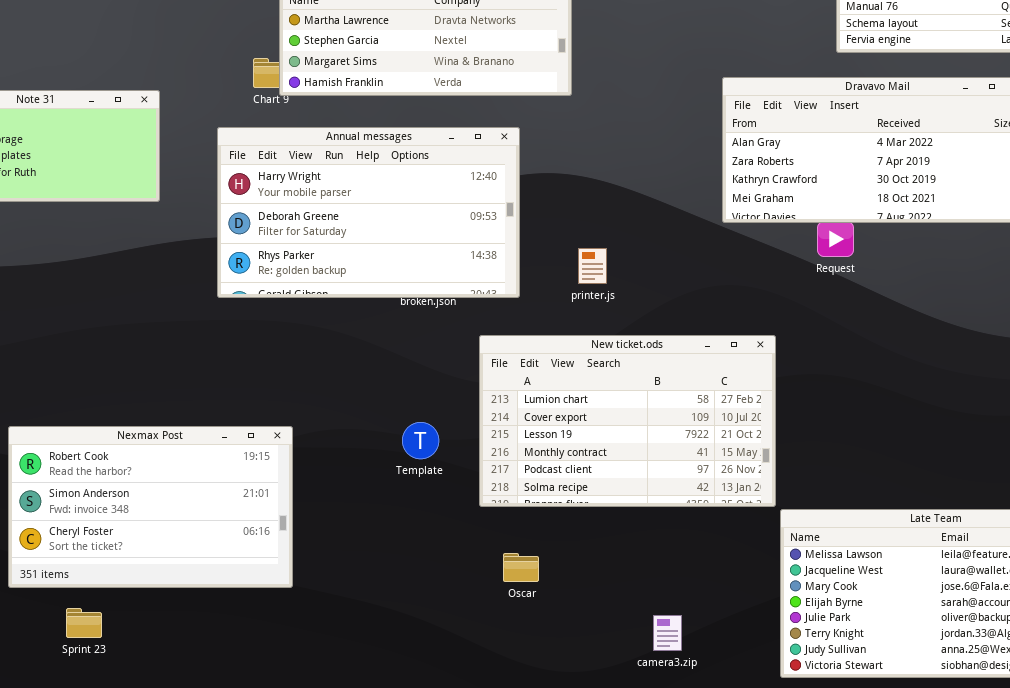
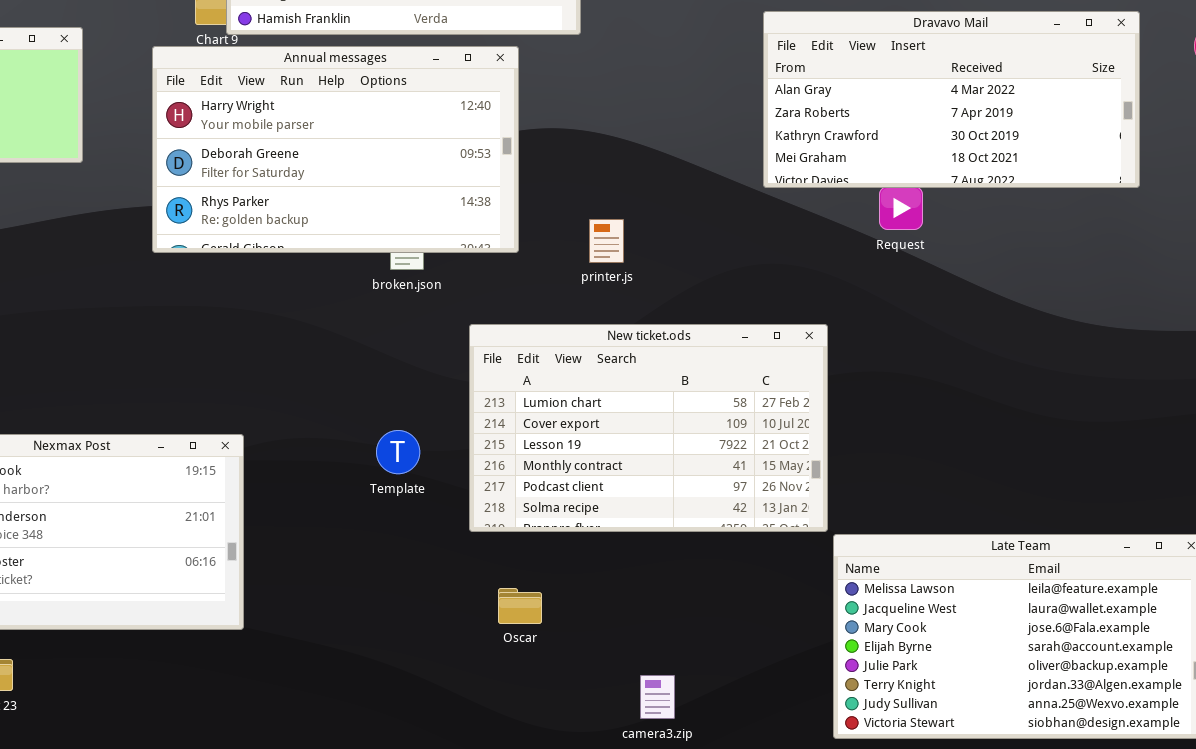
Annual messages: [217,127,520,298] -> [152,46,519,253], moved
camera3.zip: [653,615,682,651] -> [640,675,675,719], moved

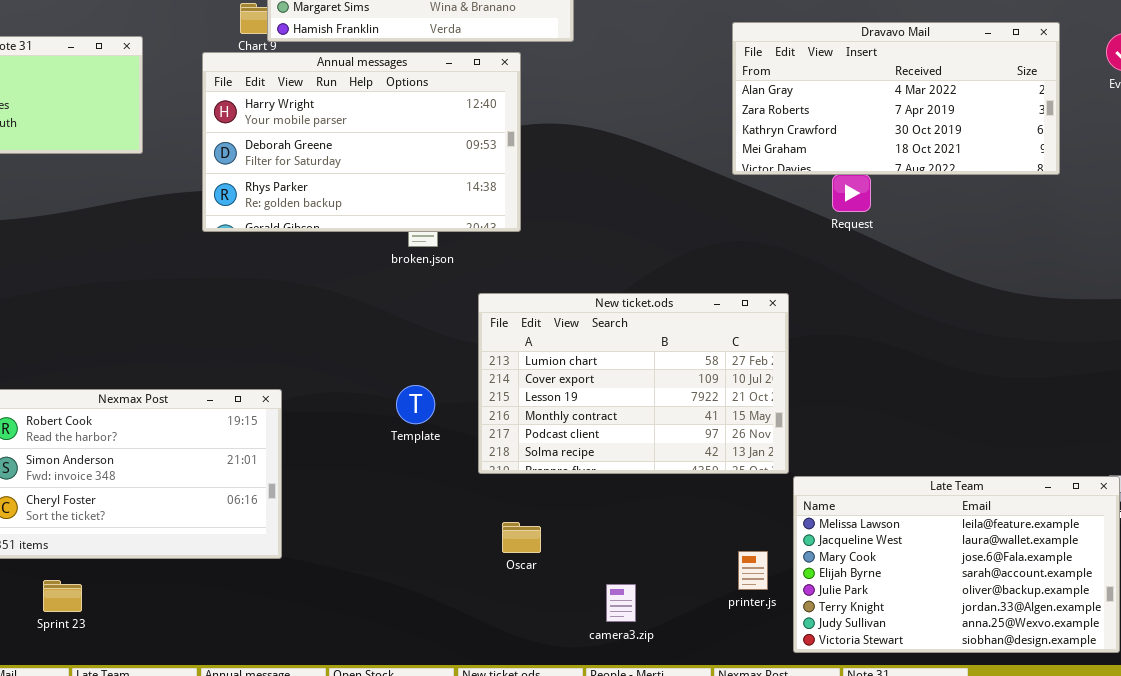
printer.js: [589,219,624,263] -> [738,551,768,590], moved
camera3.zip: [640,675,675,719] -> [606,584,636,622], moved

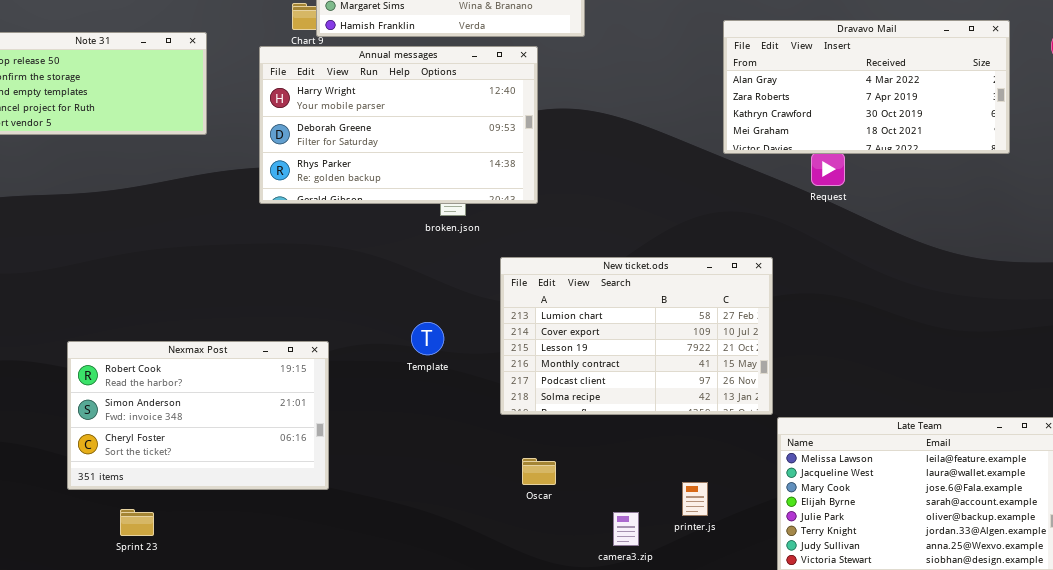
Template: [396,385,435,424] -> [411,322,444,355], moved
printer.js: [738,551,768,590] -> [682,482,708,516], moved

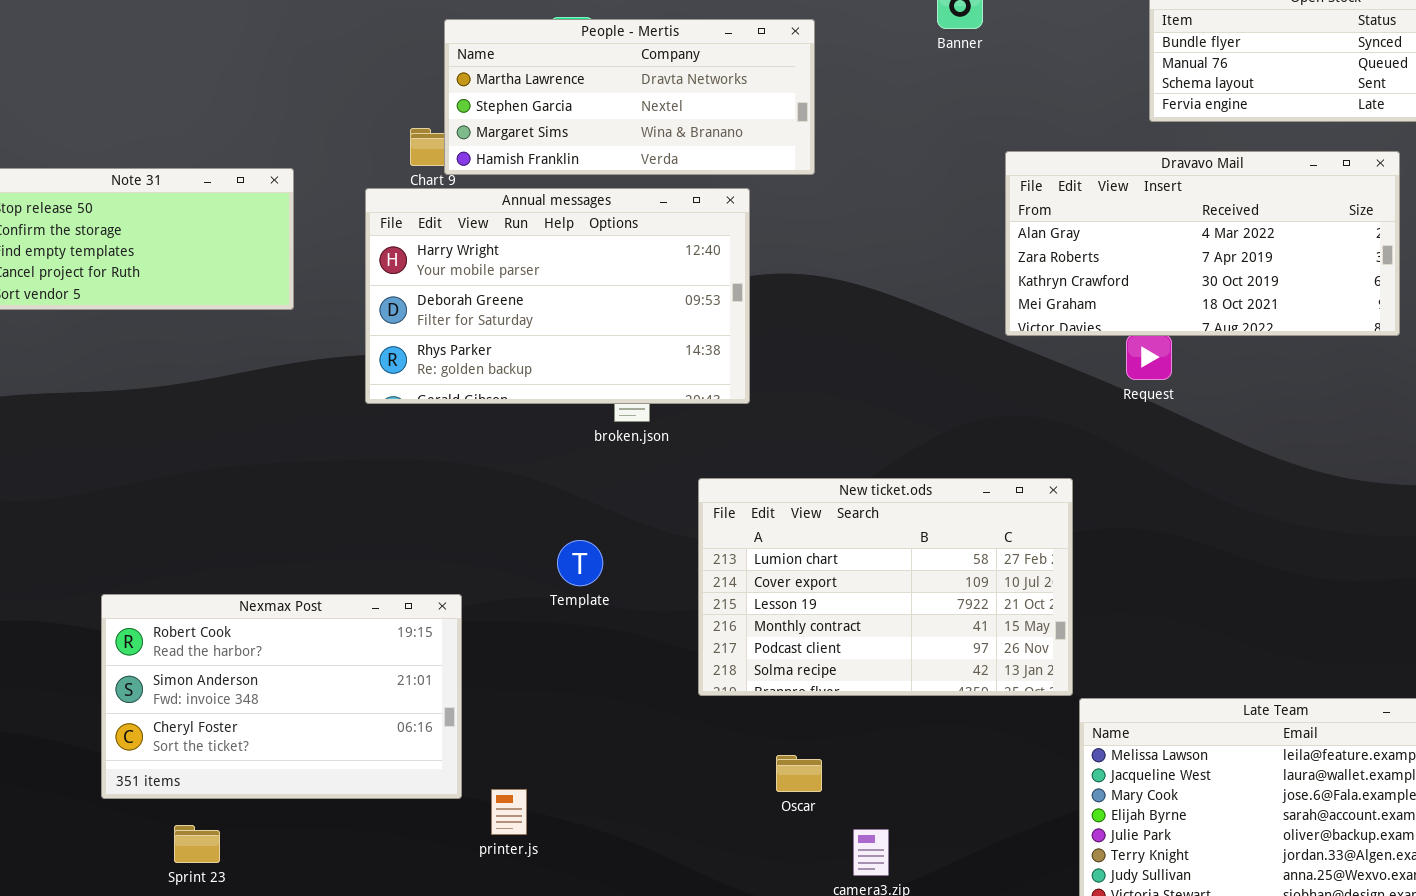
Template: [411,322,444,355] -> [557,540,603,586], moved
Oscar: [522,458,556,485] -> [776,755,822,792], moved
printer.js: [682,482,708,516] -> [491,789,527,835], moved

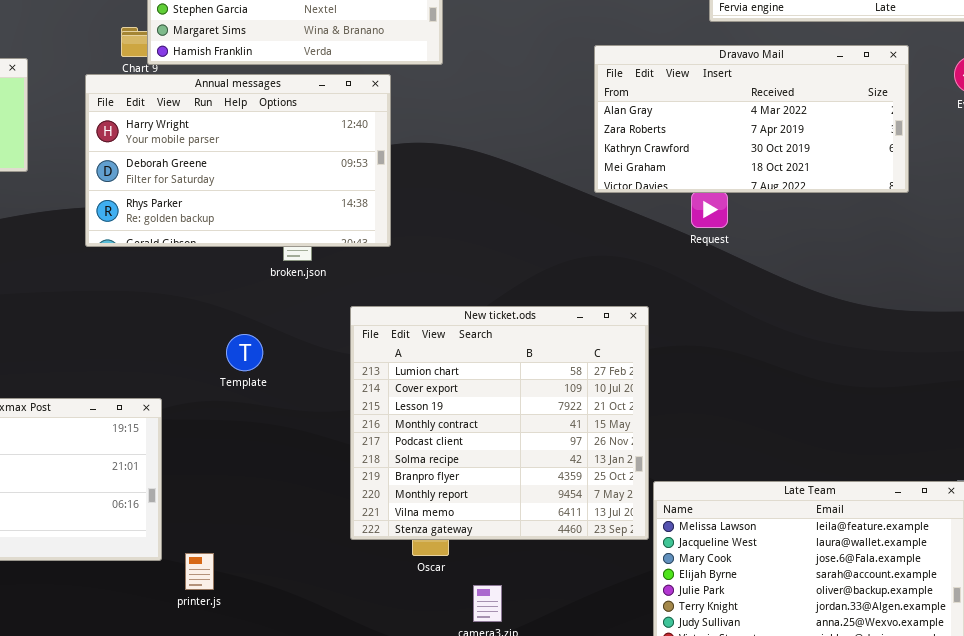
New ticket.ods: [698,478,1073,696] -> [350,306,649,540], resized
Template: [557,540,603,586] -> [226,334,263,371], moved

